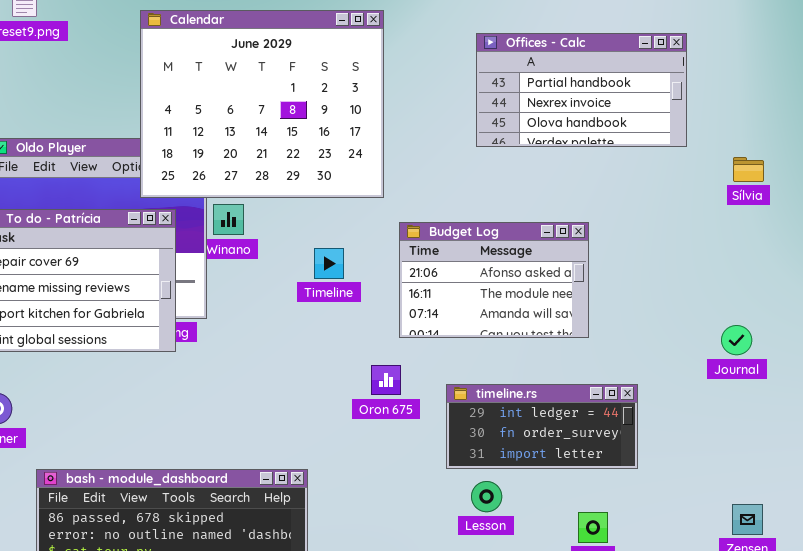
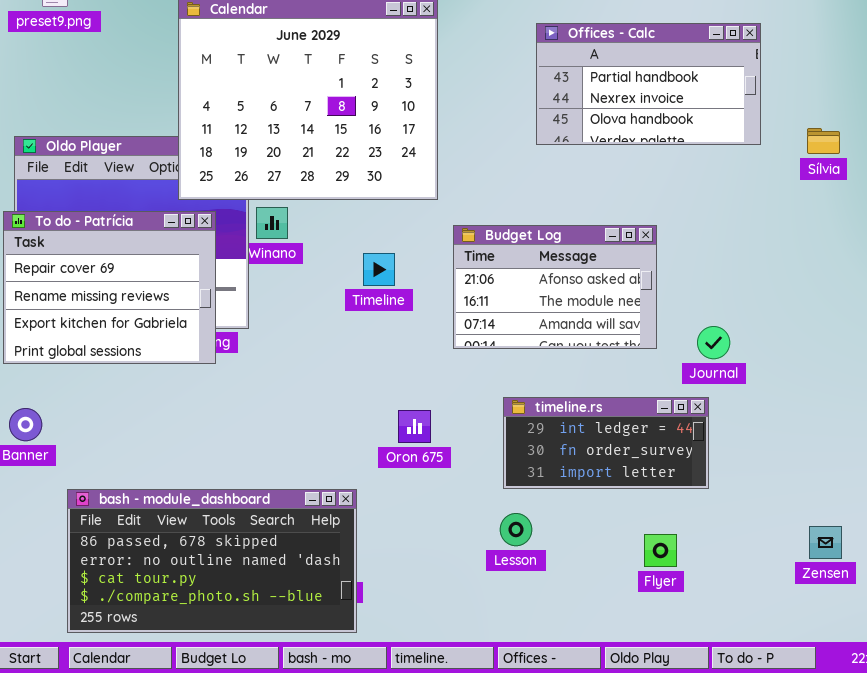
Sílvia: [733,157,764,182] -> [807,128,840,154], moved
Journal: [721,325,752,355] -> [697,326,730,359], moved
Oron 675: [371,365,401,395] -> [398,410,431,443], moved
Lesson: [471,481,502,512] -> [500,513,532,546], moved

